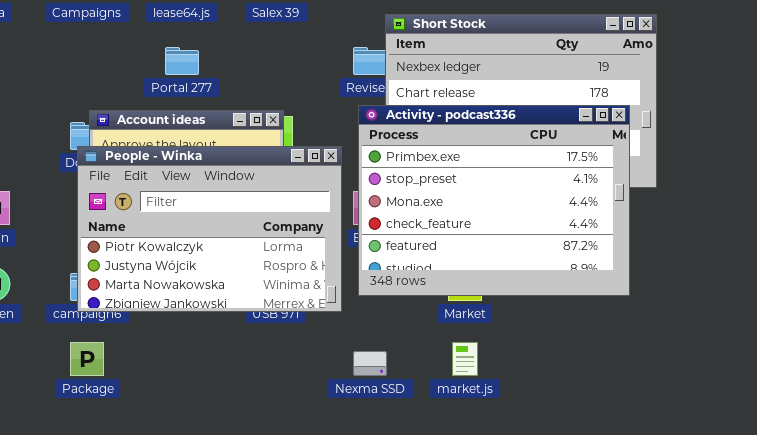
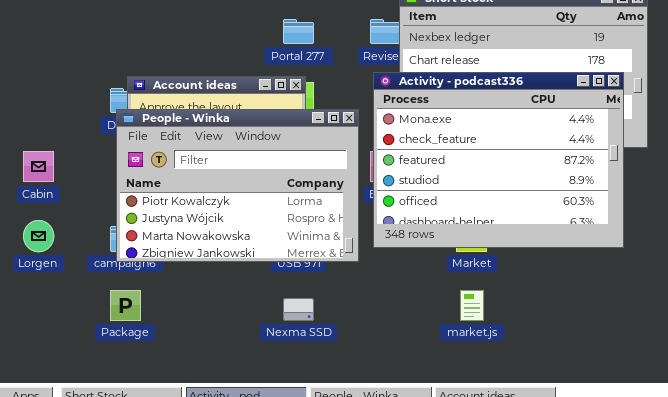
Portal 277: [165,47,199,75] -> [283,19,314,44], moved
Activity - podcast336: [358,105,630,296] -> [373,72,624,248], scrolled down 2 rows
Nexma SSD: [353,351,387,376] -> [283,298,314,321], moved

